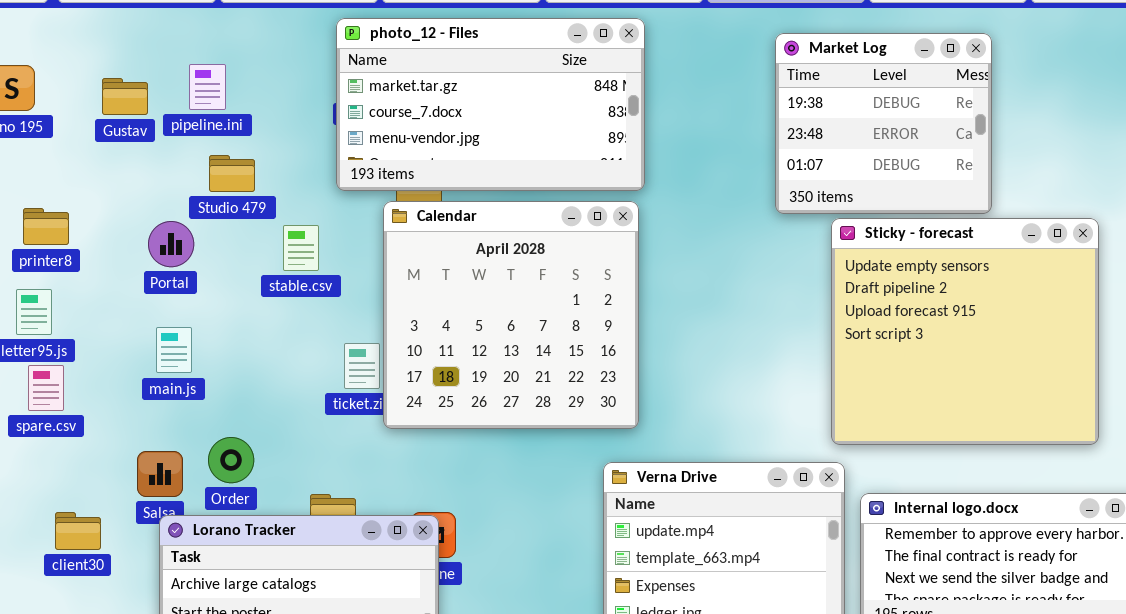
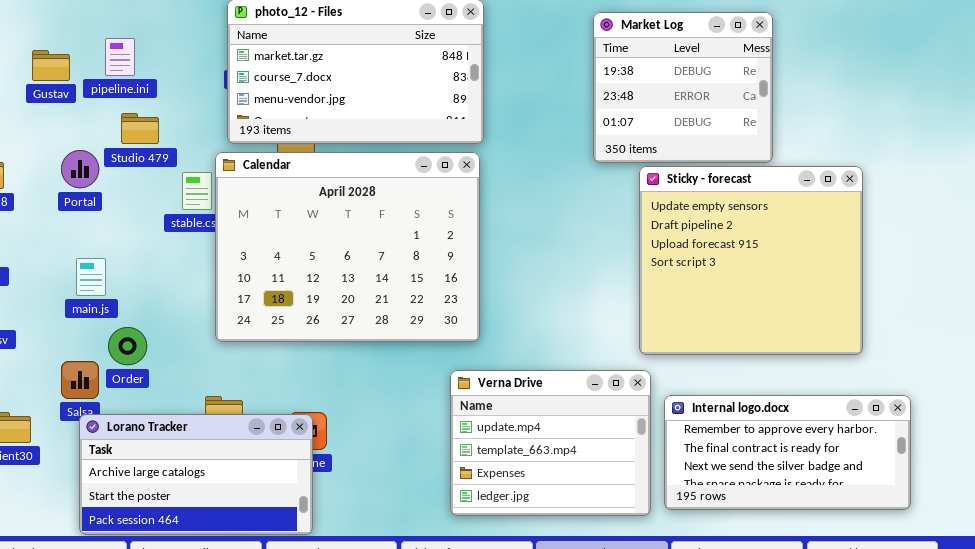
Calendar: [383,201,639,429] -> [215,152,480,342], resized
Portal: [148,221,194,267] -> [61,150,99,188], moved
Order: [208,437,254,483] -> [108,327,147,365], moved

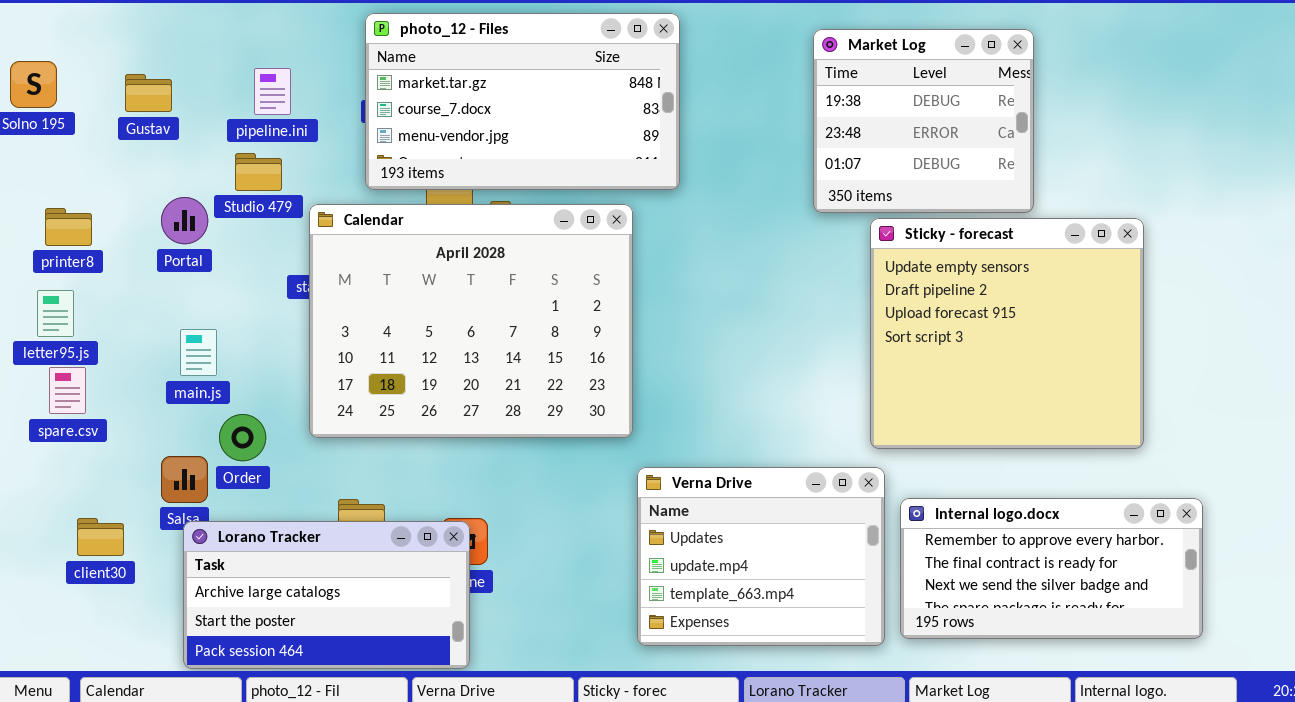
pipeline.ini: [105,38,135,76] -> [254,68,291,115], moved
Calendar: [215,152,480,342] -> [309,204,633,438], moved
Verna Drive: [450,370,651,516] -> [637,467,885,646], scrolled up 1 row

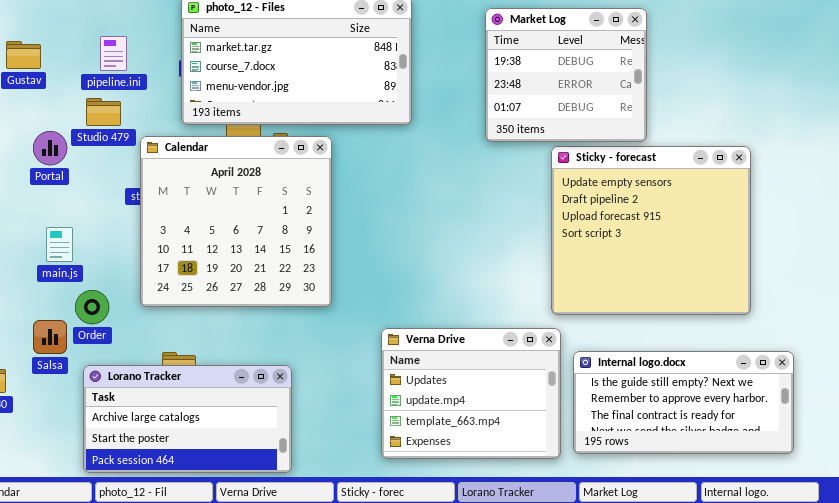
Market Log: [813,29,1034,213] -> [485,8,647,142], moved
Calendar: [309,204,633,438] -> [140,136,332,307], resized
Internal logo.docx: [900,498,1203,639] -> [573,351,794,454], scrolled up 1 row
Lorano Tracker: [183,521,470,669] -> [83,365,292,473], moved

